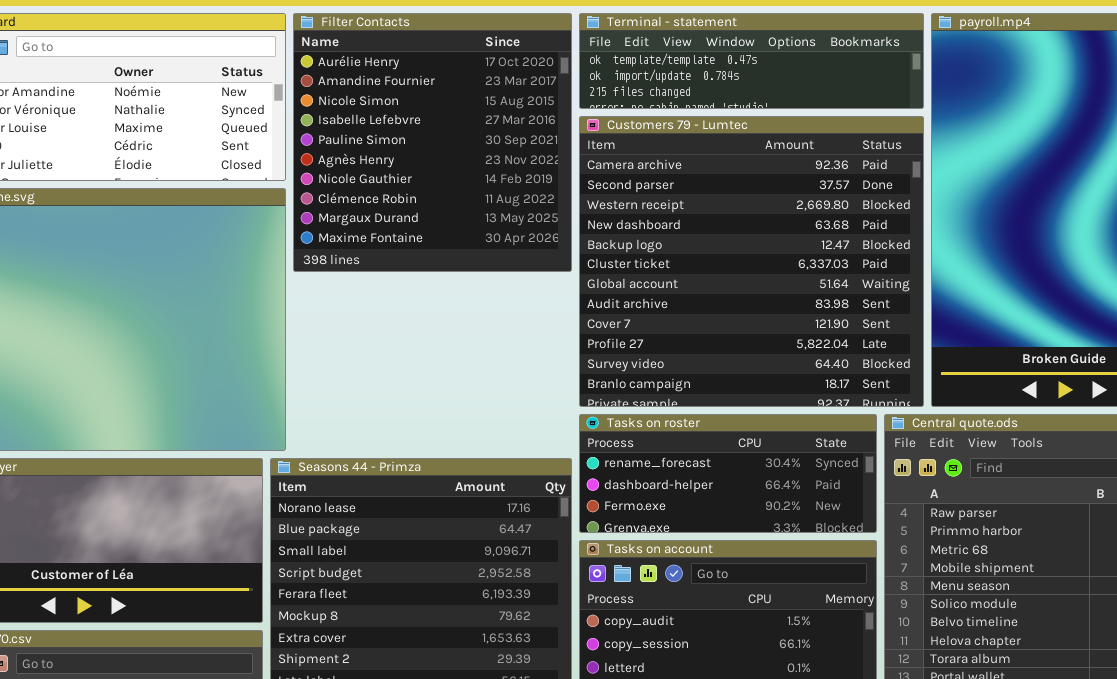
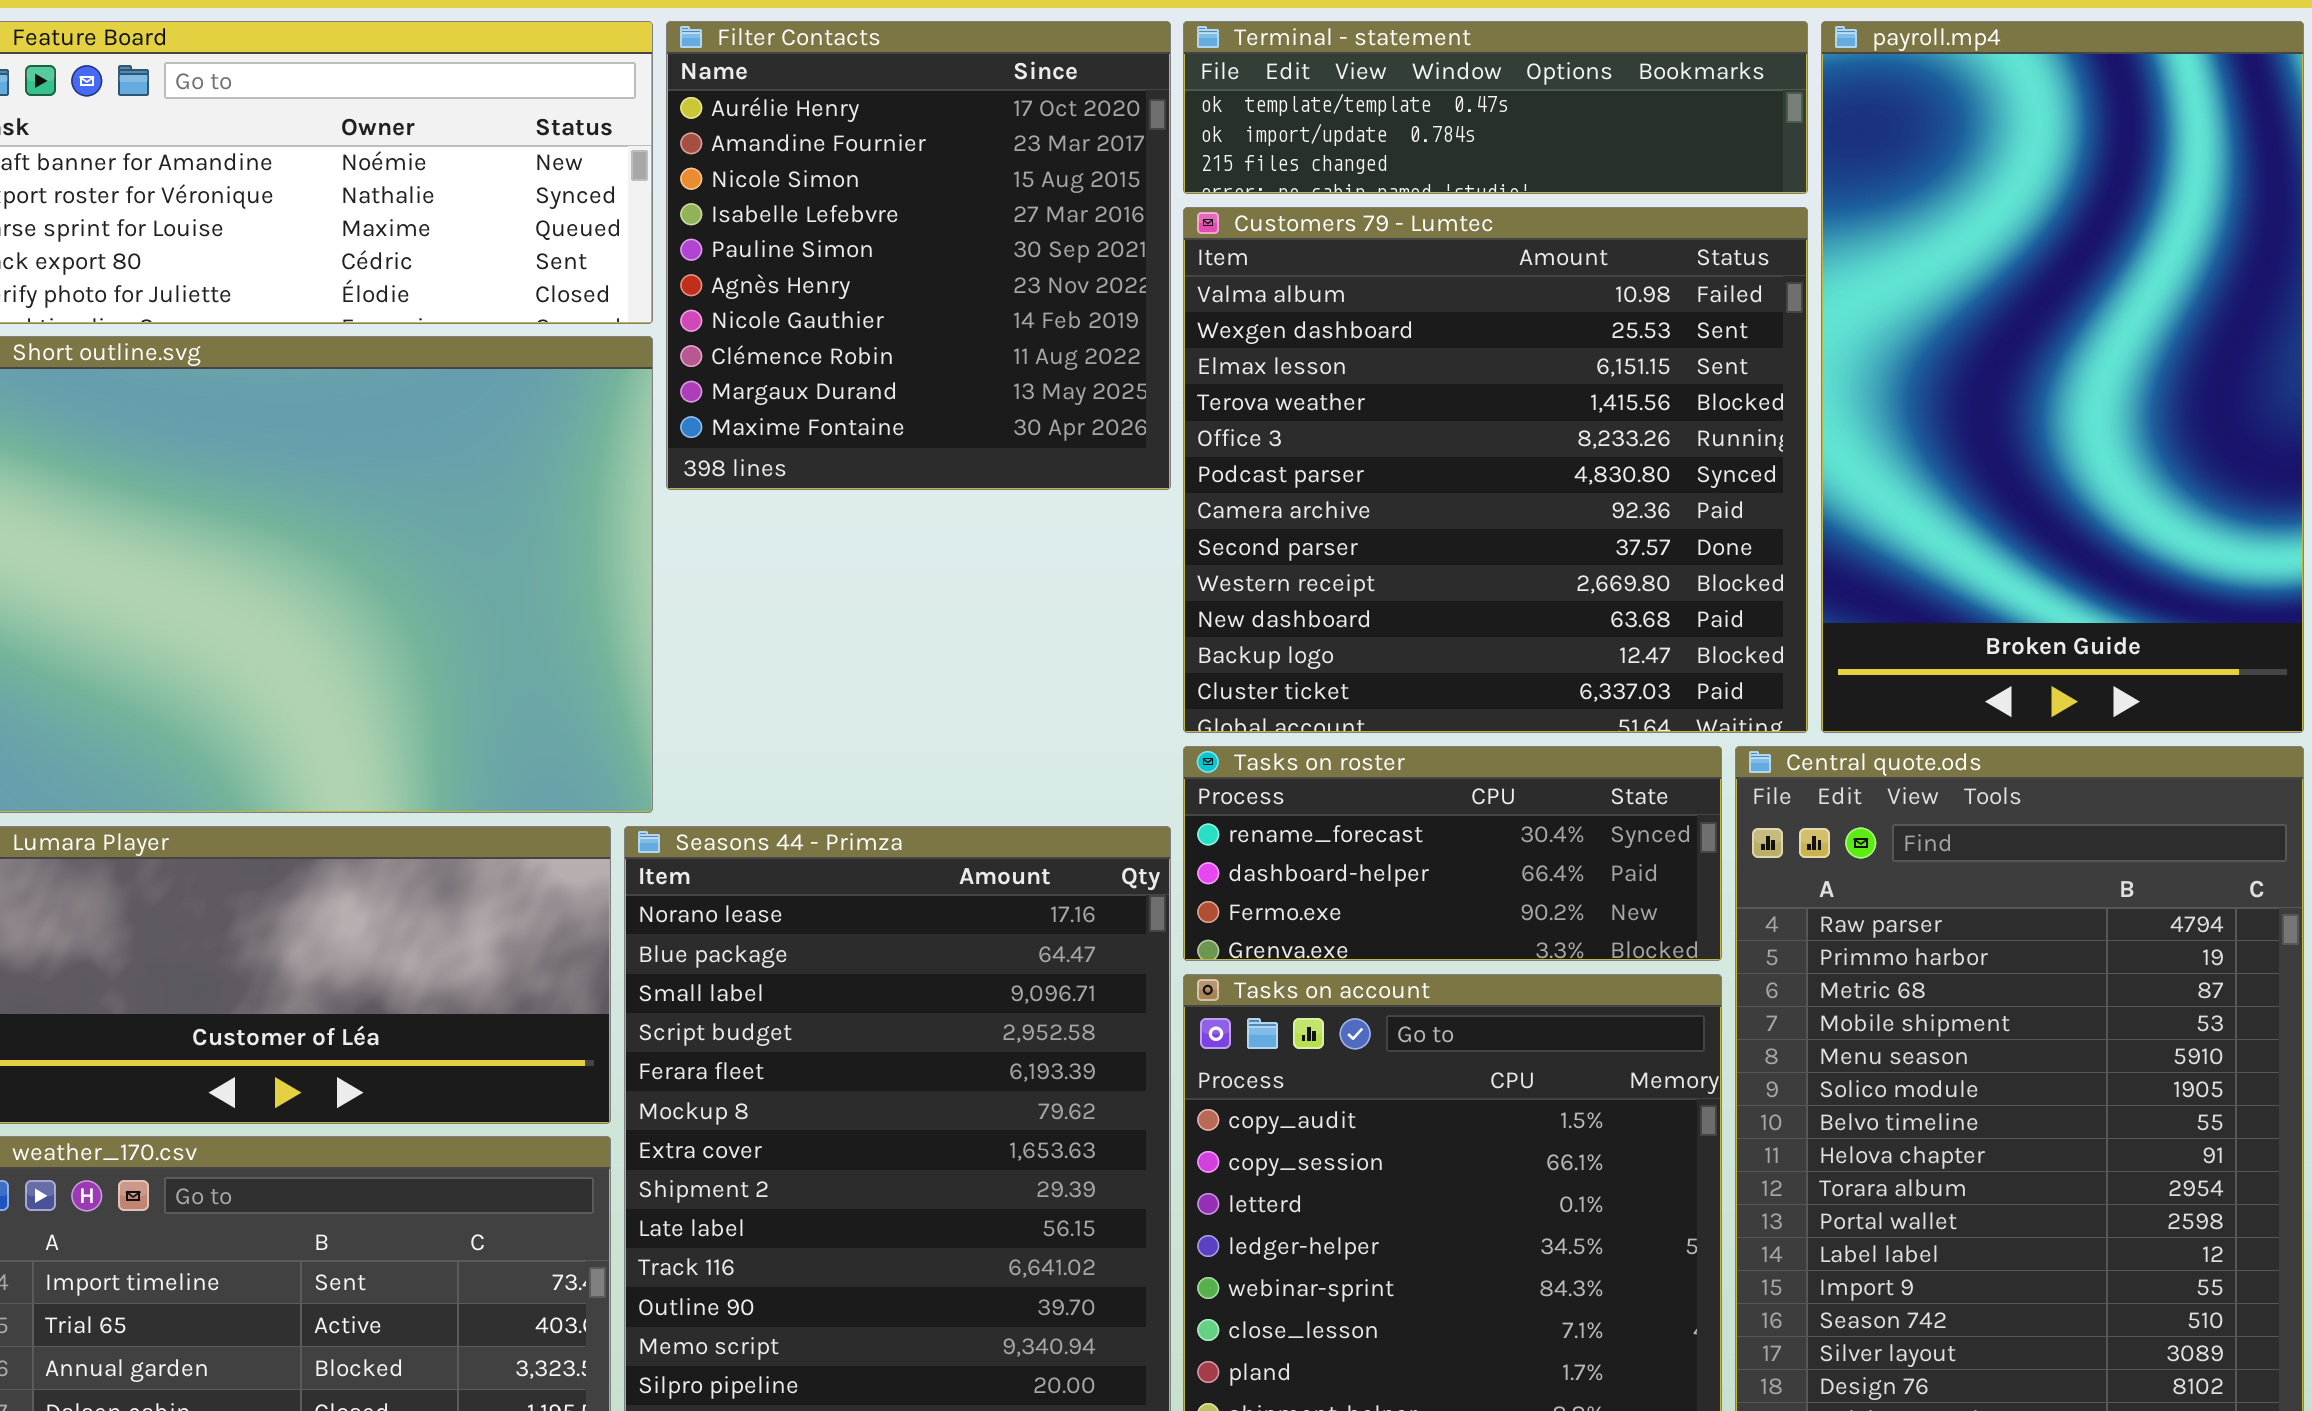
Customers 79 - Lumtec: [579,116,924,407] -> [1183,207,1808,733], scrolled up 6 rows

